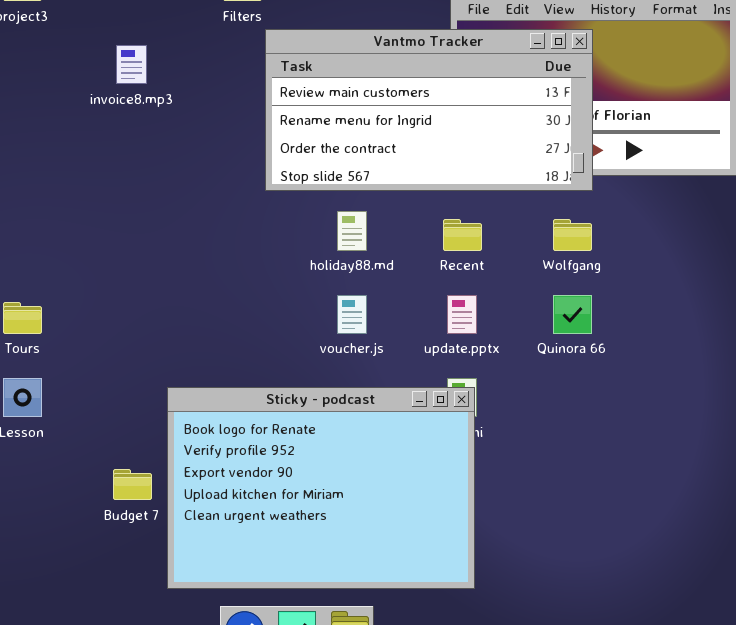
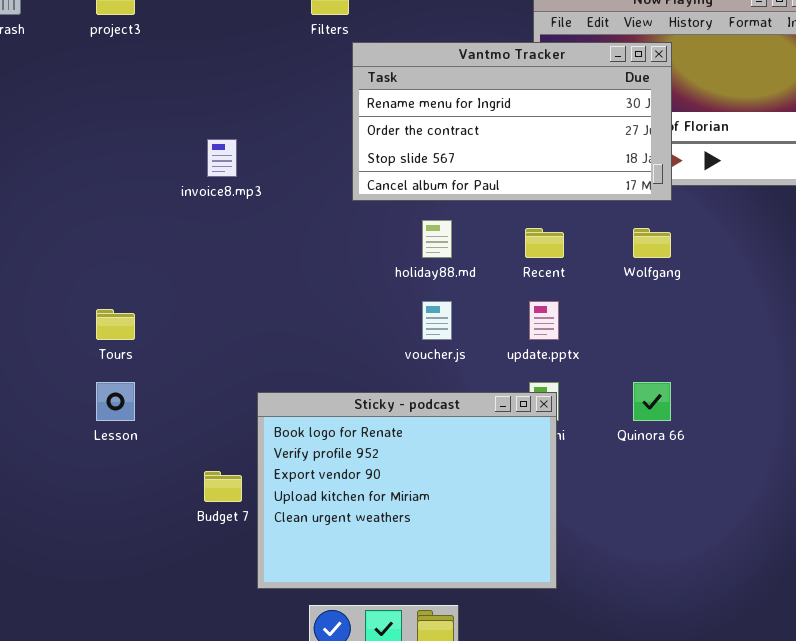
Vantmo Tracker: [265,29,593,191] -> [352,42,672,201], scrolled down 1 row
invoice8.mp3: [116,45,147,84] -> [207,139,237,177], moved
Quinora 66: [553,295,592,334] -> [633,382,671,421], moved

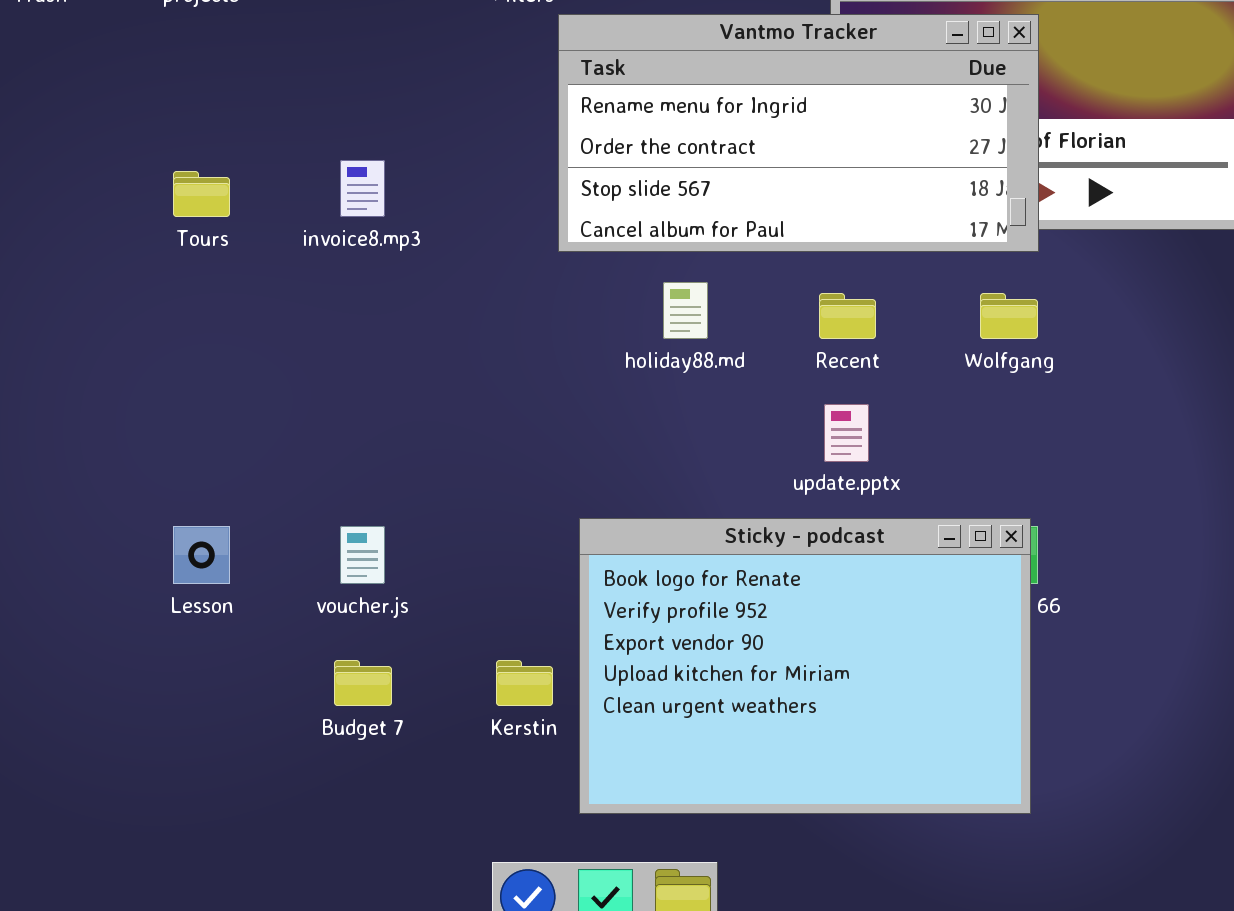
voucher.js: [422,301,452,340] -> [340,526,385,584], moved
Tours: [96,309,135,340] -> [173,171,230,217], moved
Sticky - podcast: [257,392,557,589] -> [579,518,1031,814], moved

